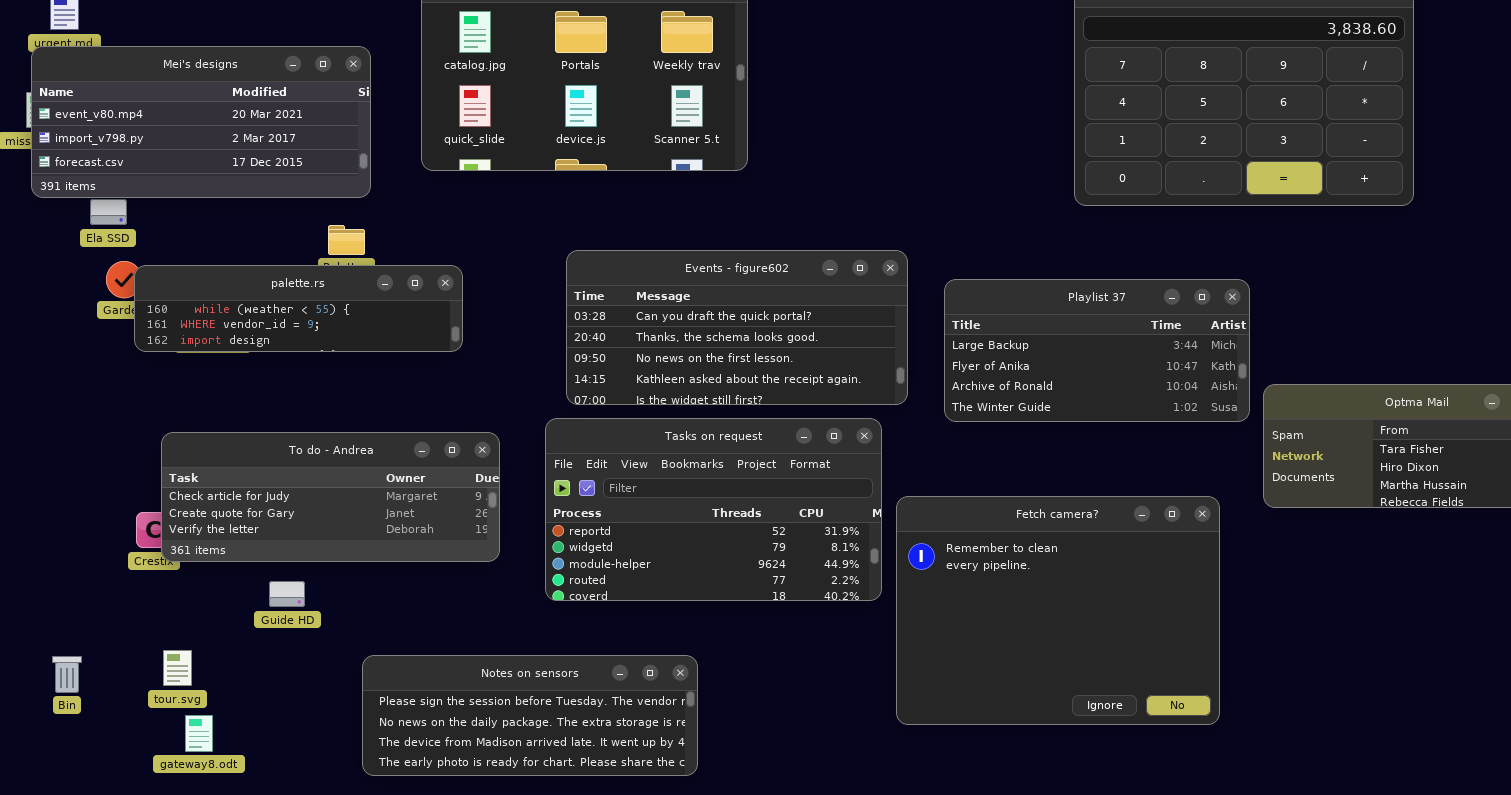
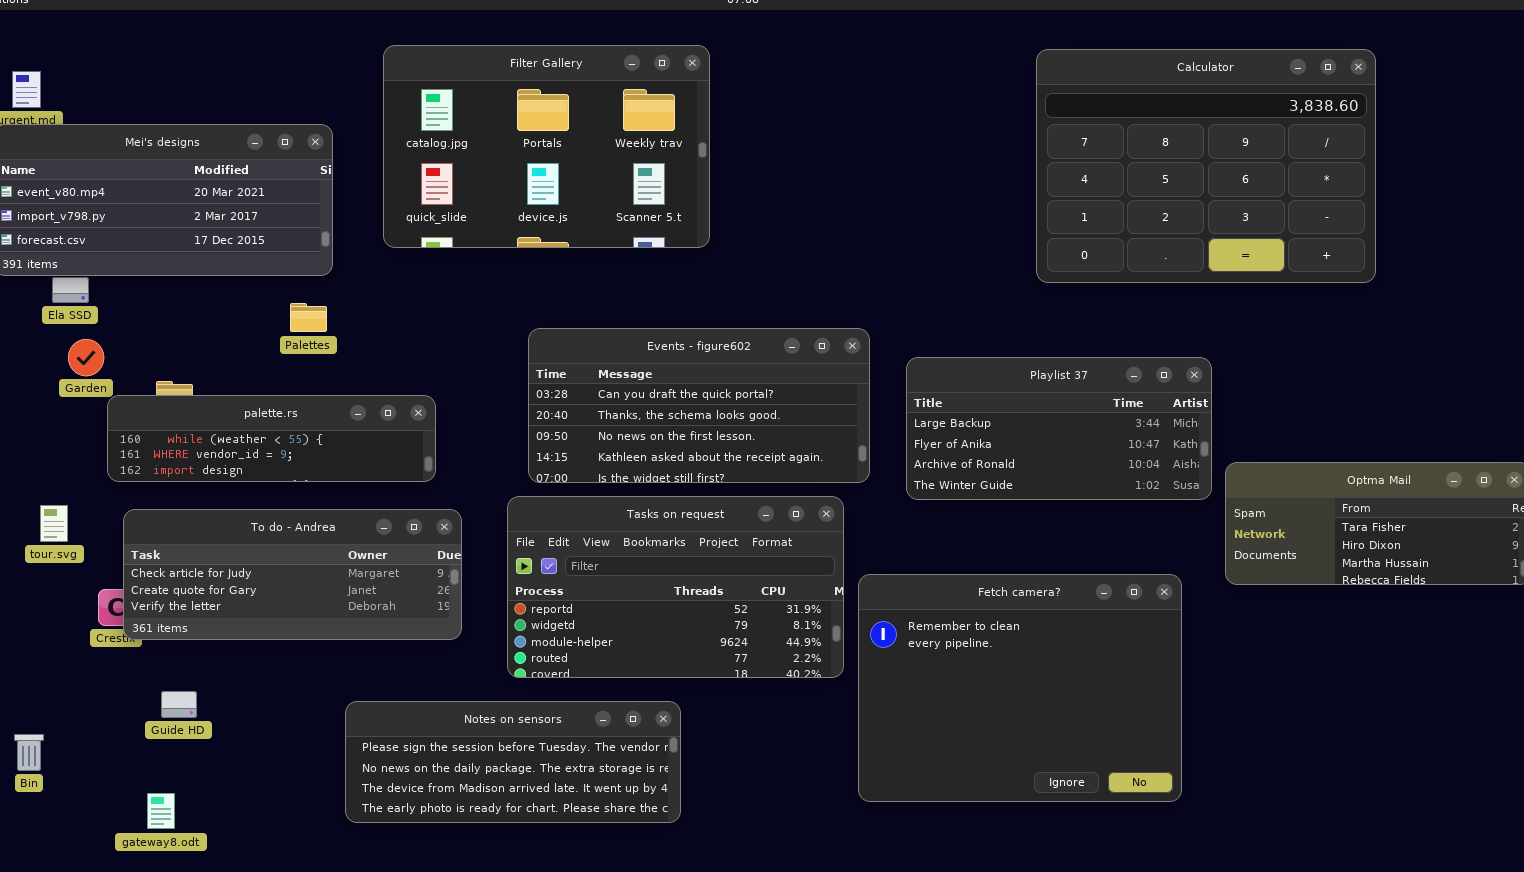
palette.rs: [134,265,463,352] -> [107,395,436,482], moved
Guide HD: [269,581,305,607] -> [161,691,197,718], moved
tour.svg: [163,650,192,686] -> [40,505,68,542], moved
Notes on sensors: [362,655,698,776] -> [345,701,681,823], moved

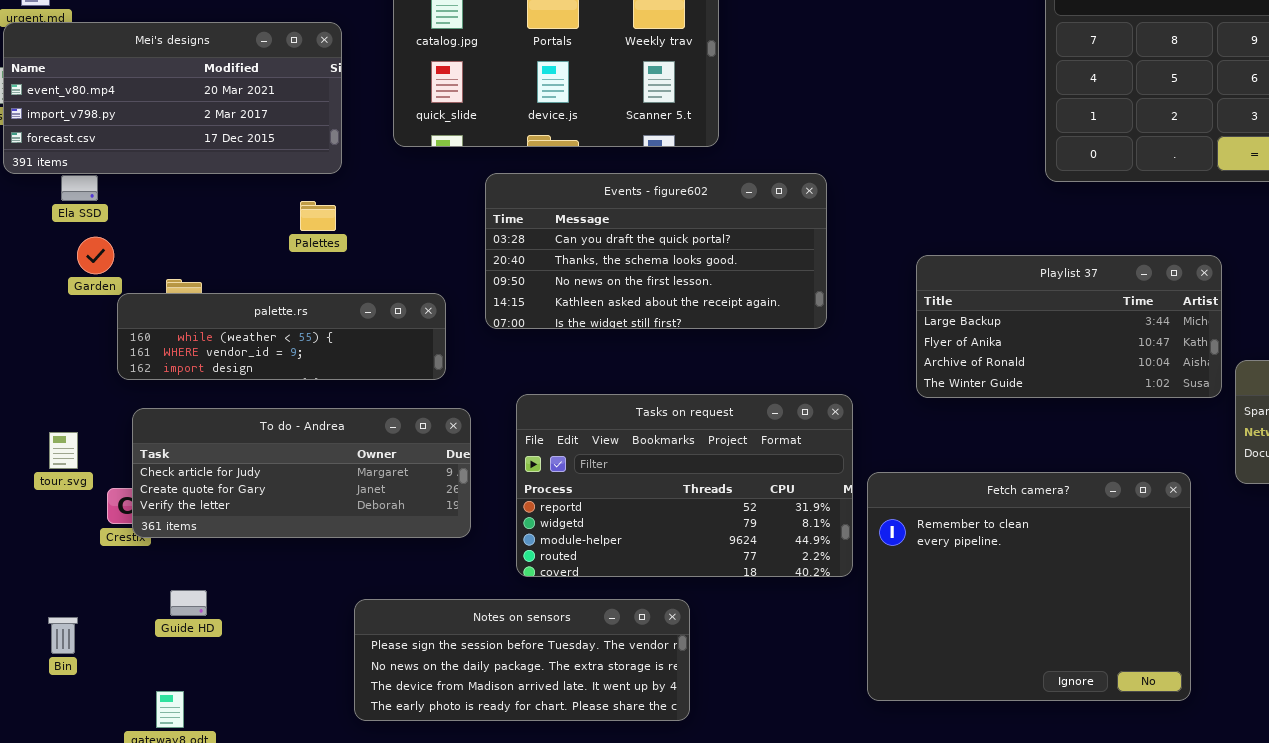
Events - figure602: [528,328,870,483] -> [485,173,827,329], moved
tour.svg: [40,505,68,542] -> [49,432,78,469], moved
Bin: [14,734,44,771] -> [48,617,78,654], moved

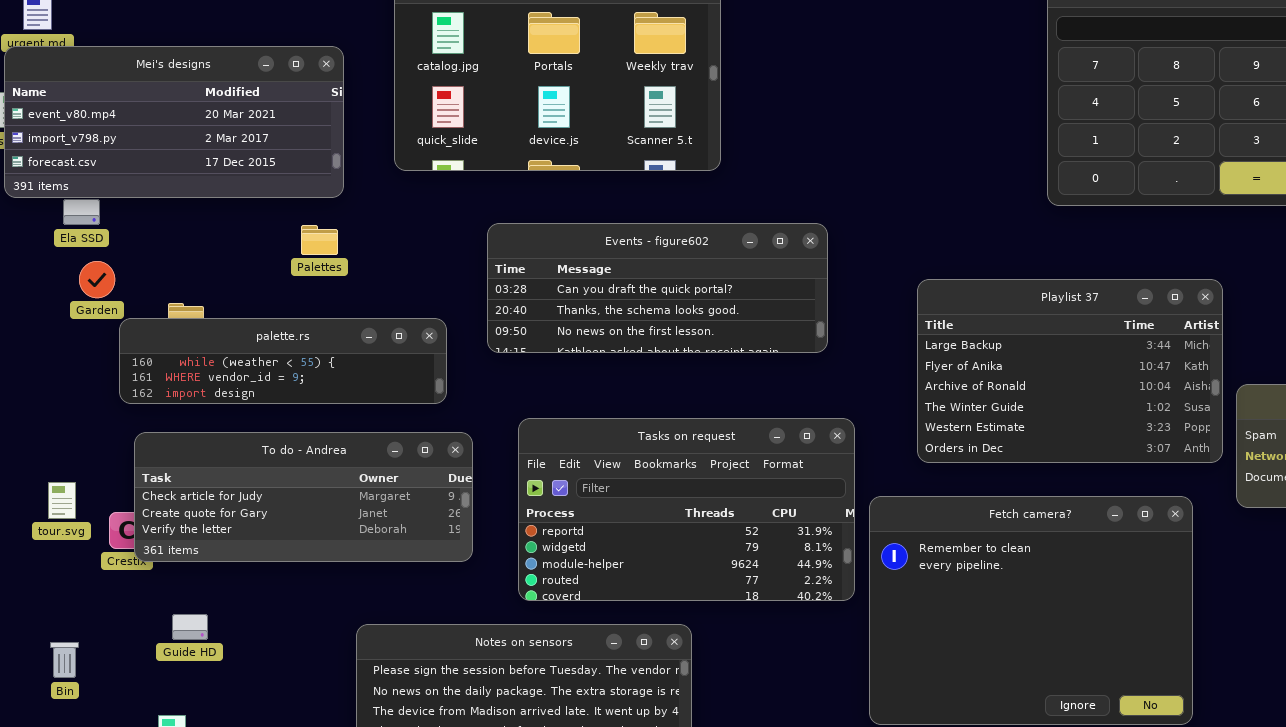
Events - figure602: [485,173,827,329] -> [487,223,828,353], resized
Playlist 37: [916,255,1222,398] -> [917,279,1223,463], resized
tour.svg: [49,432,78,469] -> [48,482,76,519], moved

